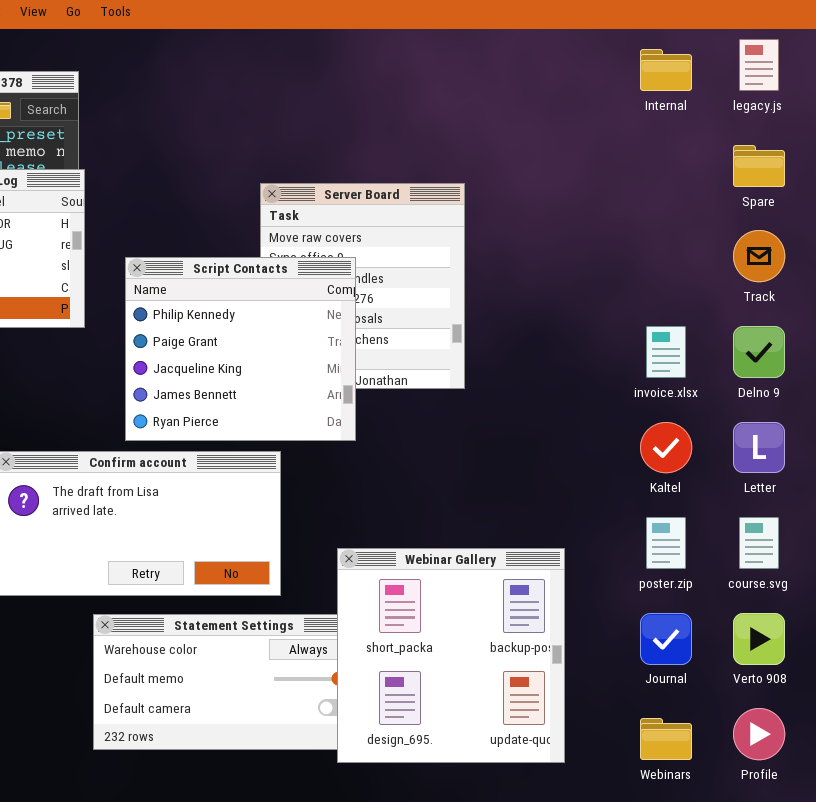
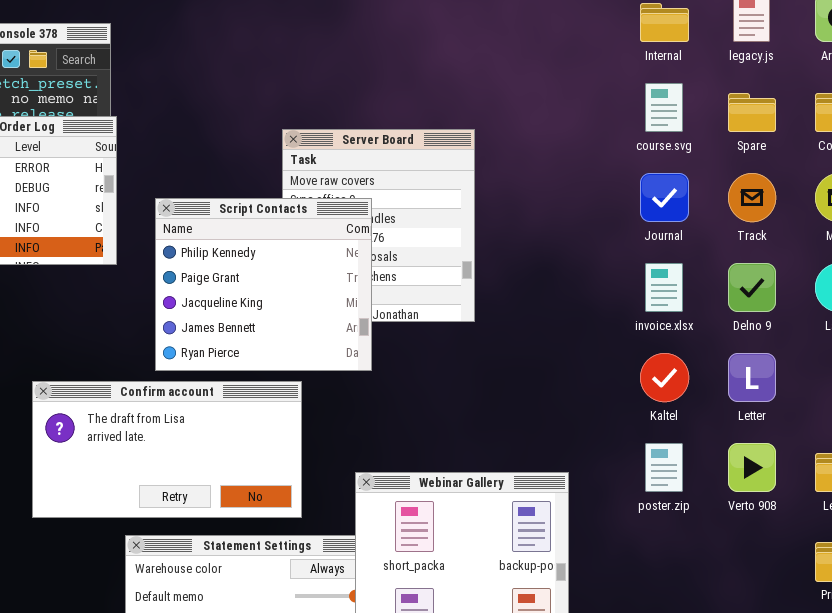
course.svg: [739,517,779,569] -> [645,83,683,132], moved
Journal: [640,613,692,665] -> [640,173,689,222], moved
Verto 908: [733,613,785,665] -> [728,443,776,492], moved

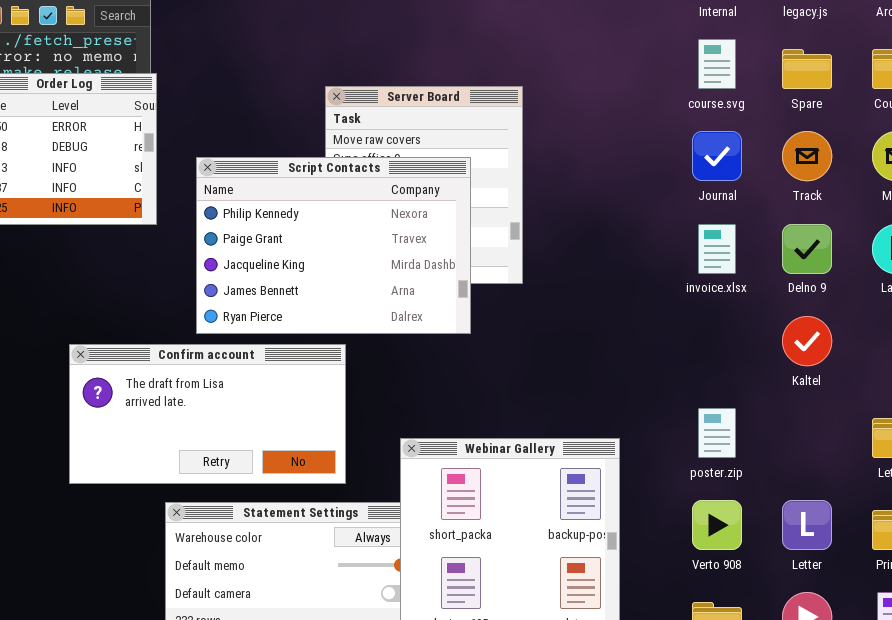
Script Contacts: [155,198,372,371] -> [196,157,471,334], resized
Kaltel: [640,353,689,402] -> [782,316,832,366], moved
Letter: [728,353,776,402] -> [782,500,832,550], moved
Verto 908: [728,443,776,492] -> [692,500,742,550], moved

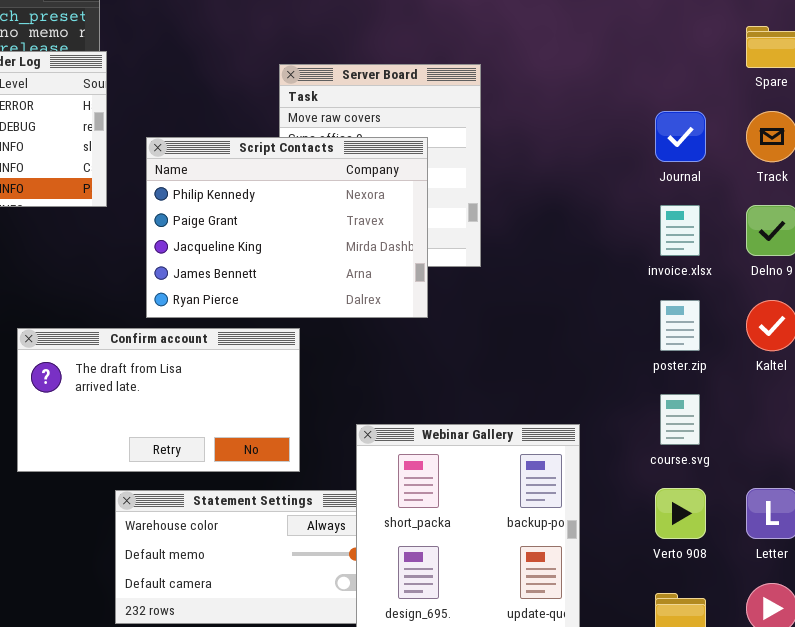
course.svg: [698,39,736,89] -> [660,394,700,445], moved
poster.zip: [698,408,736,458] -> [660,300,700,351], moved

